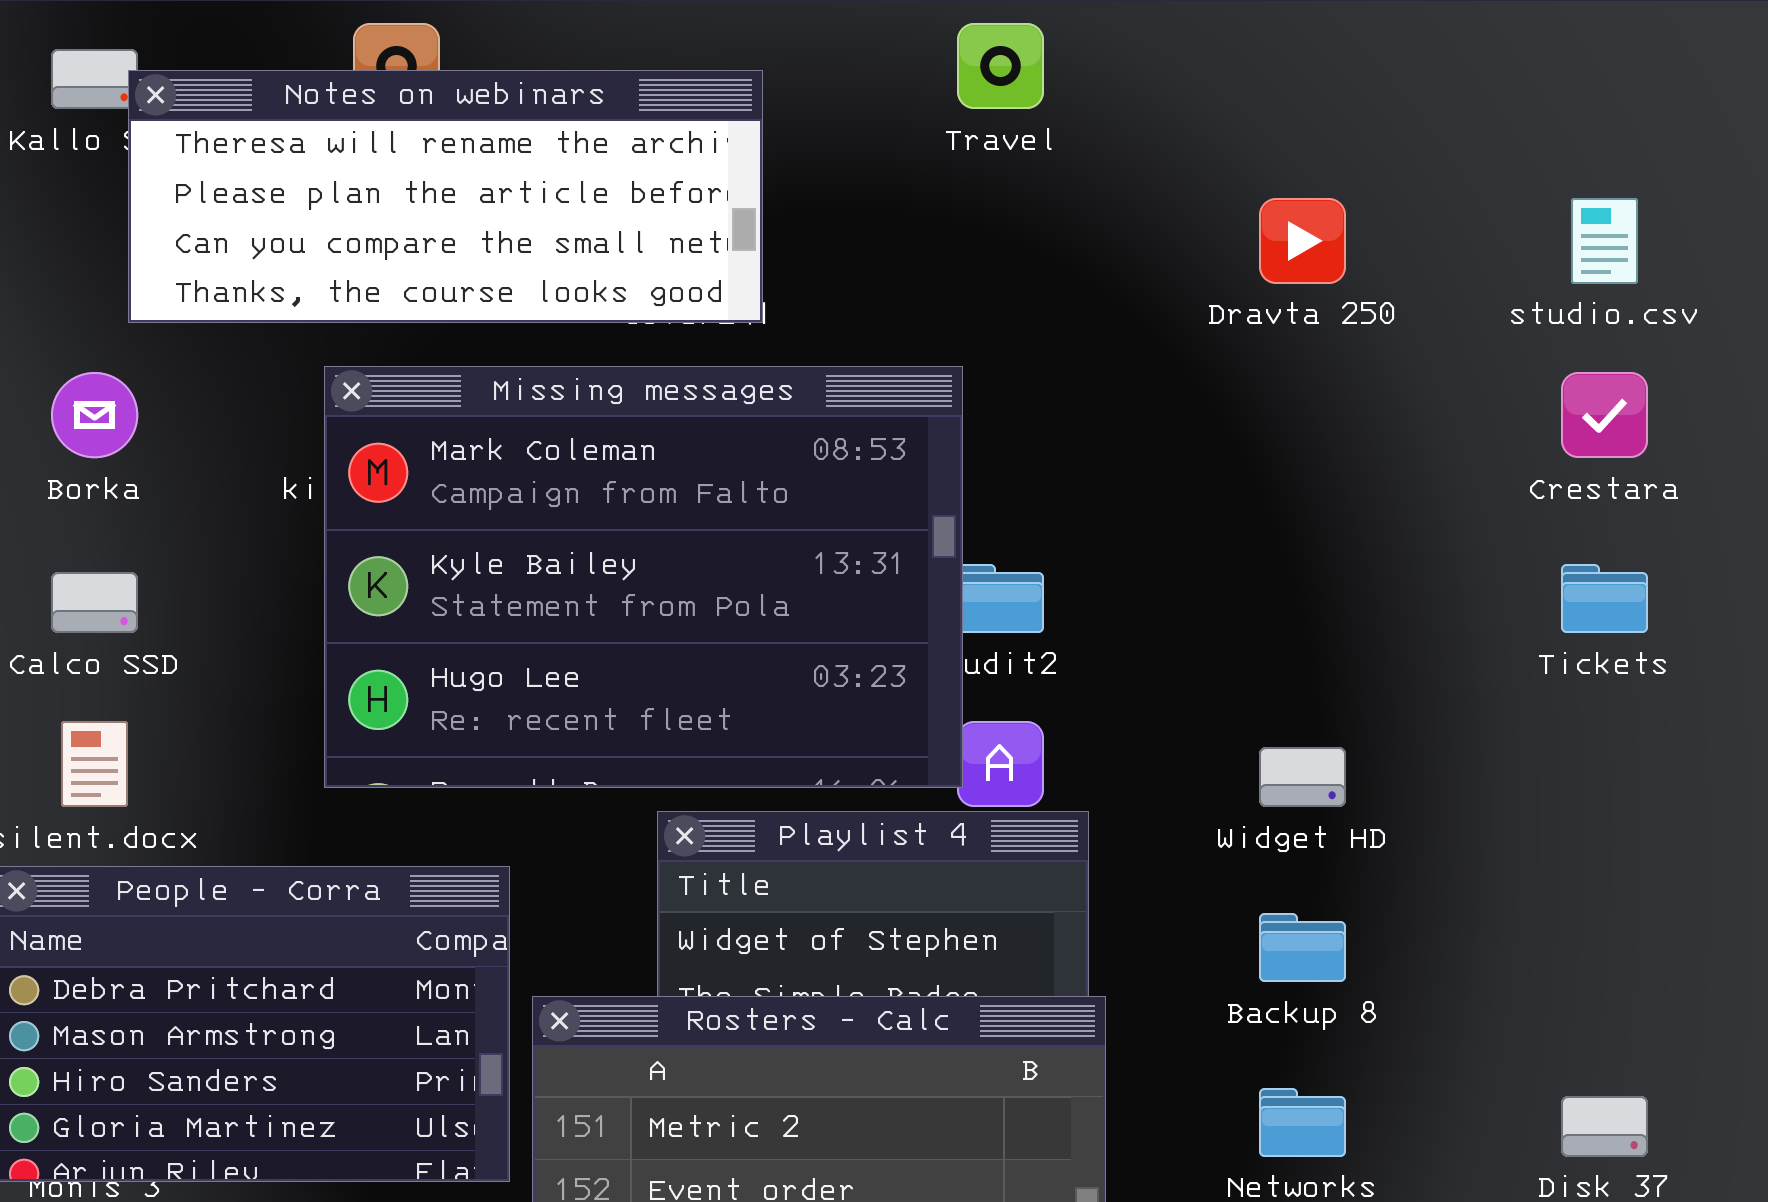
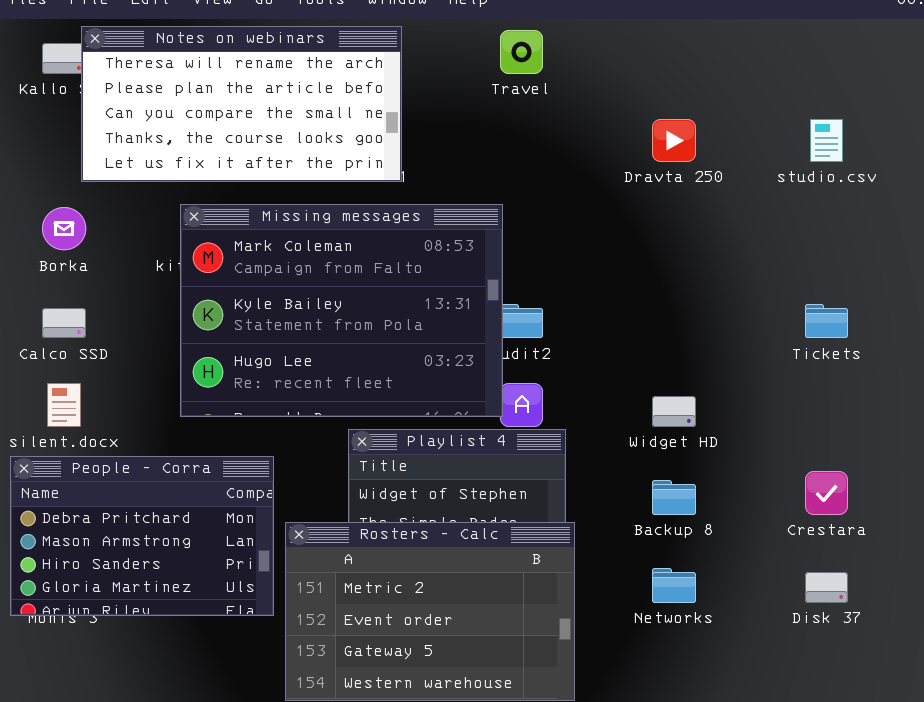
Notes on webinars: [128,70,763,323] -> [81,26,402,182], resized
Crestara: [1561,372,1648,458] -> [805,471,848,515], moved

